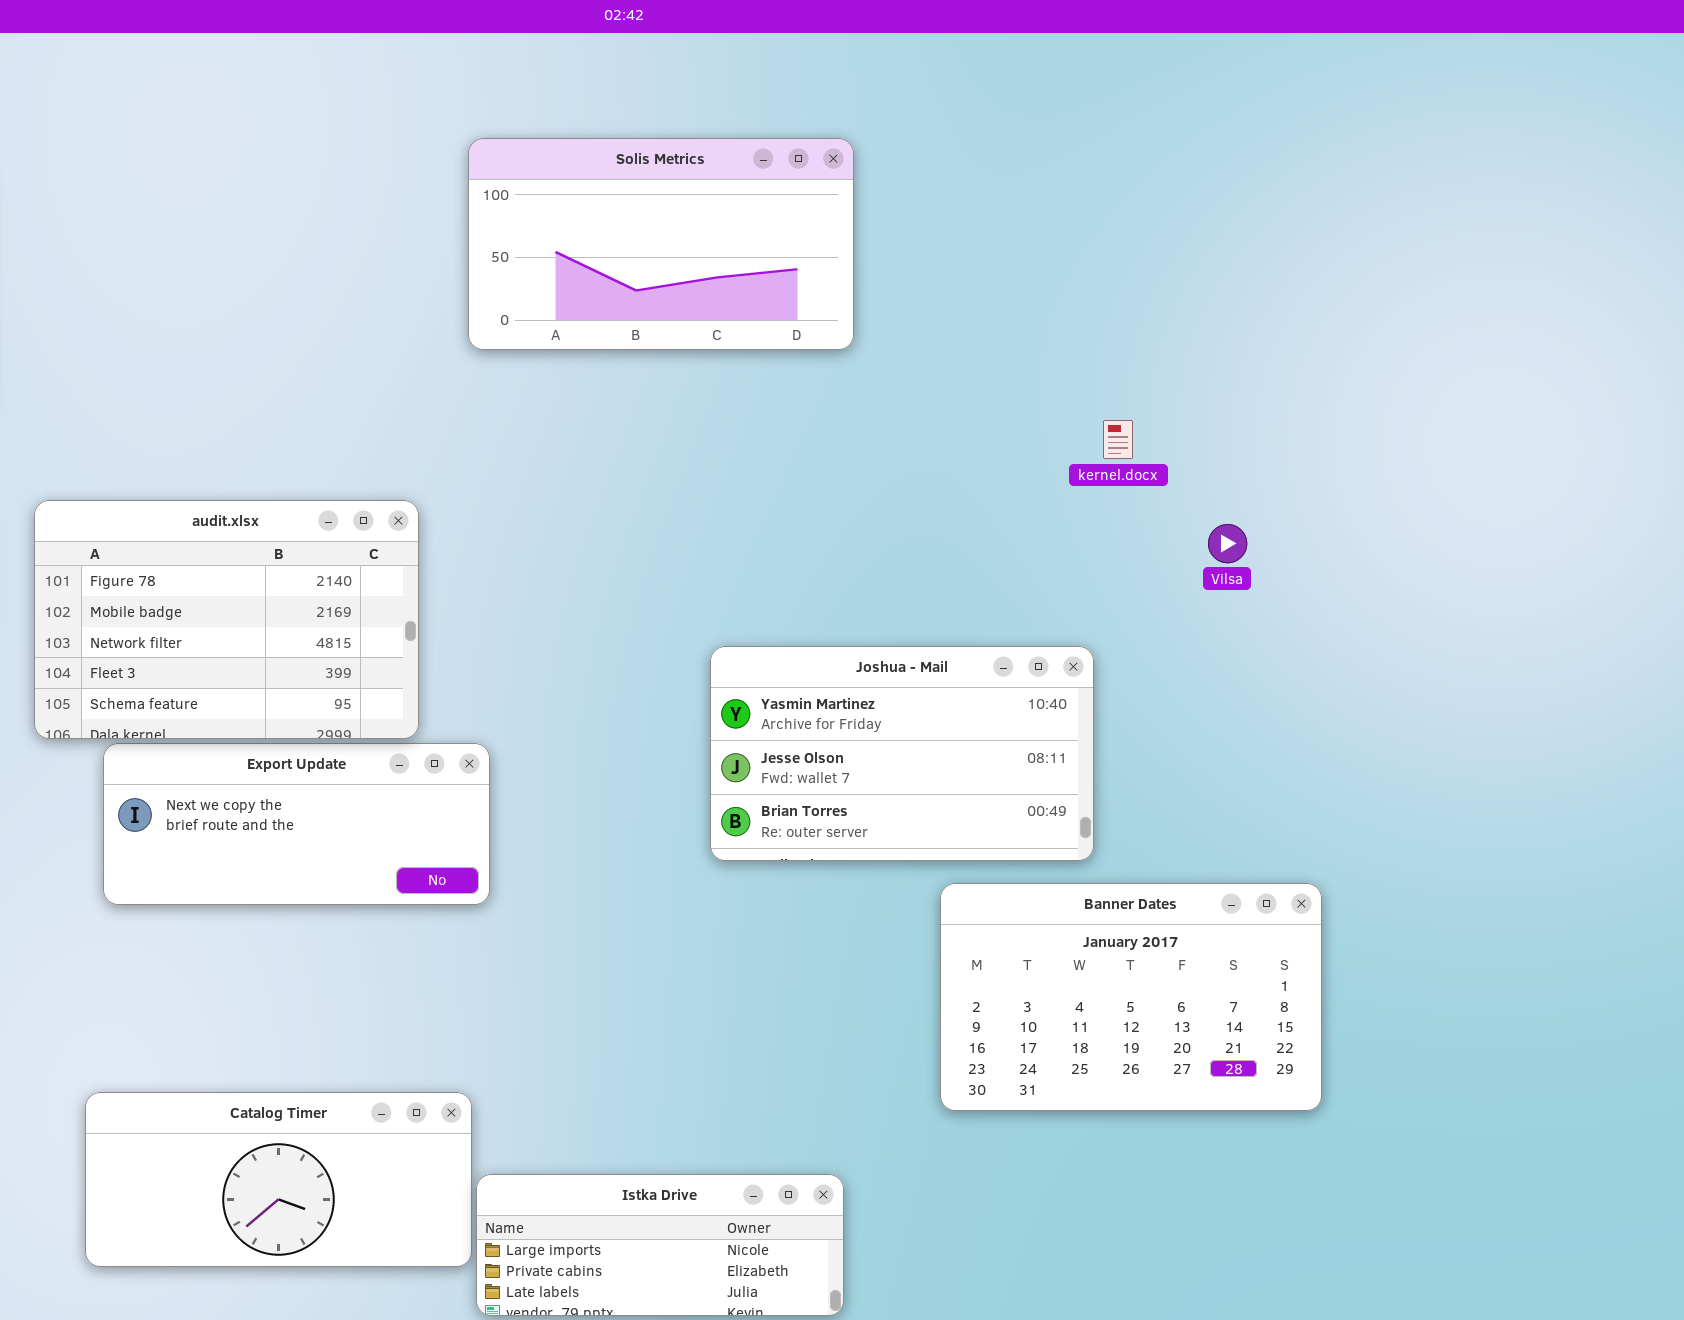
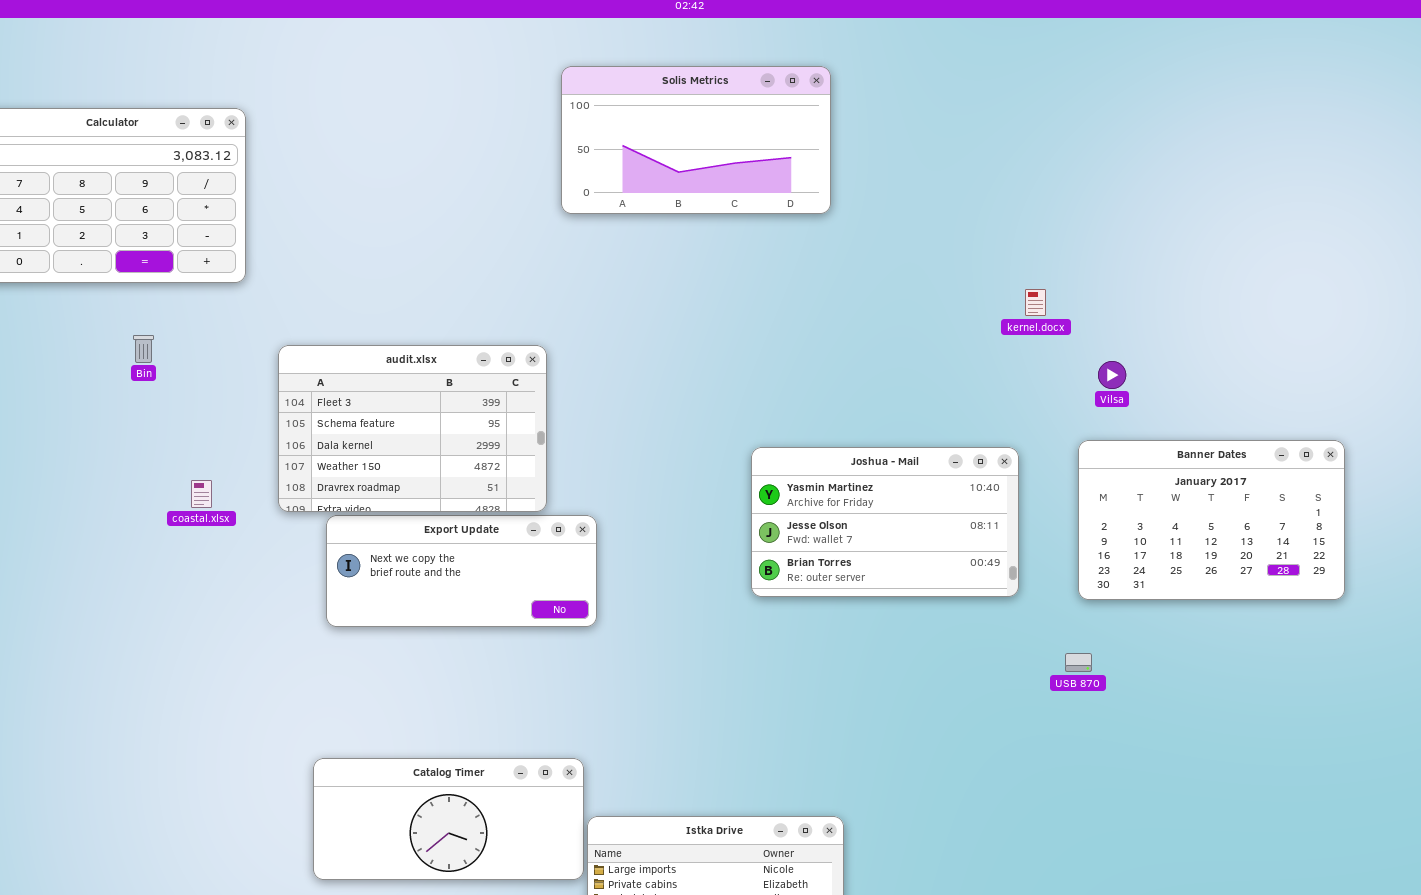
Solis Metrics: [468,138,854,350] -> [561,66,831,214], moved
audit.xlsx: [34,500,419,739] -> [278,345,547,512], scrolled down 3 rows
Banner Dates: [940,883,1322,1111] -> [1078,440,1345,600], moved

